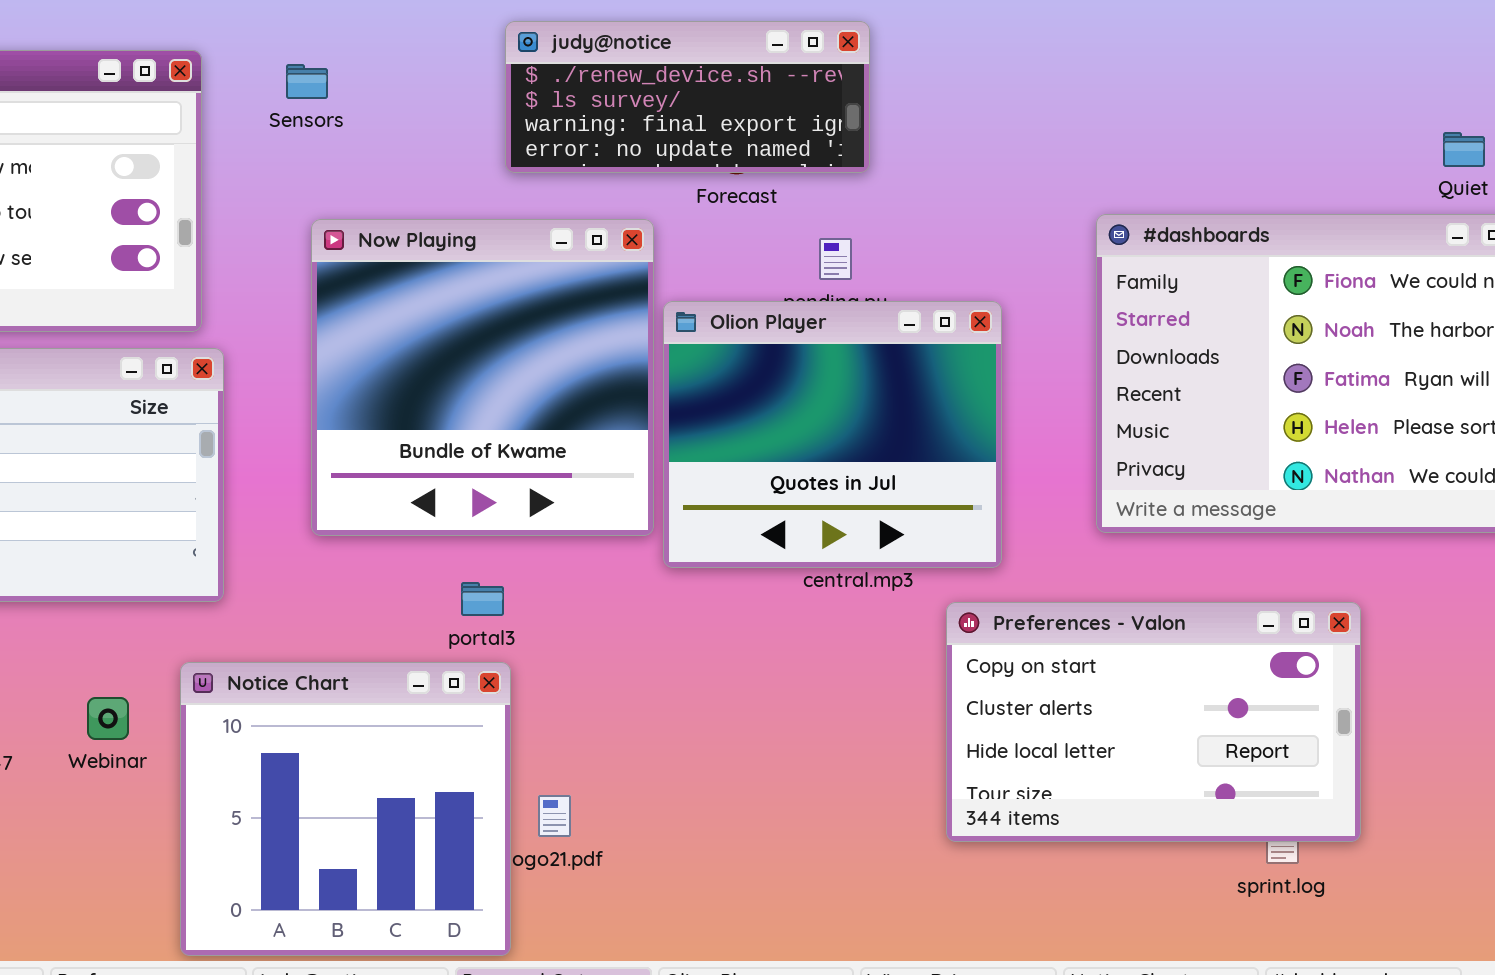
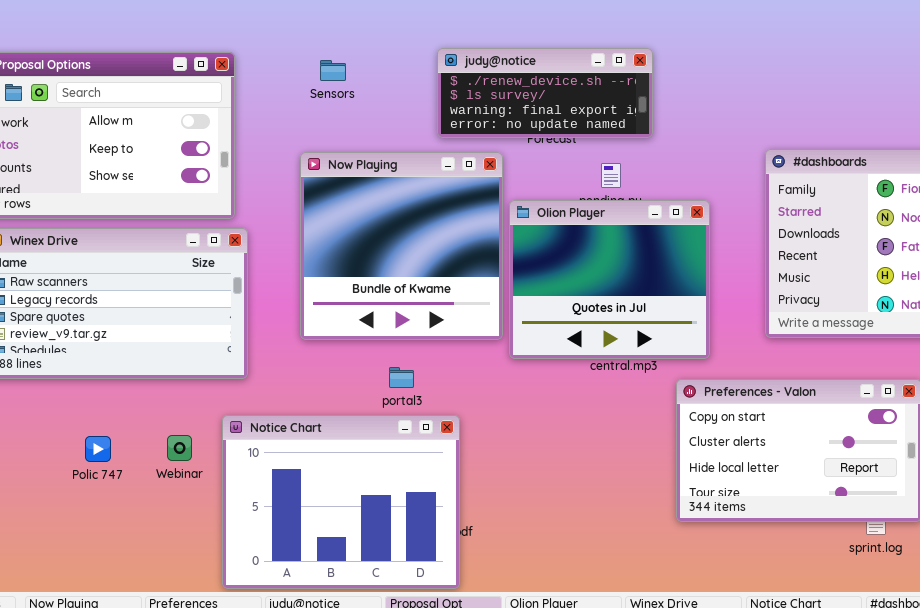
judy@notice: [505,21,870,173] -> [437,48,653,138], moved
Sensors: [286,64,328,99] -> [320,60,346,81], moved
Notice Chart: [180,662,511,956] -> [222,415,460,589], resized

